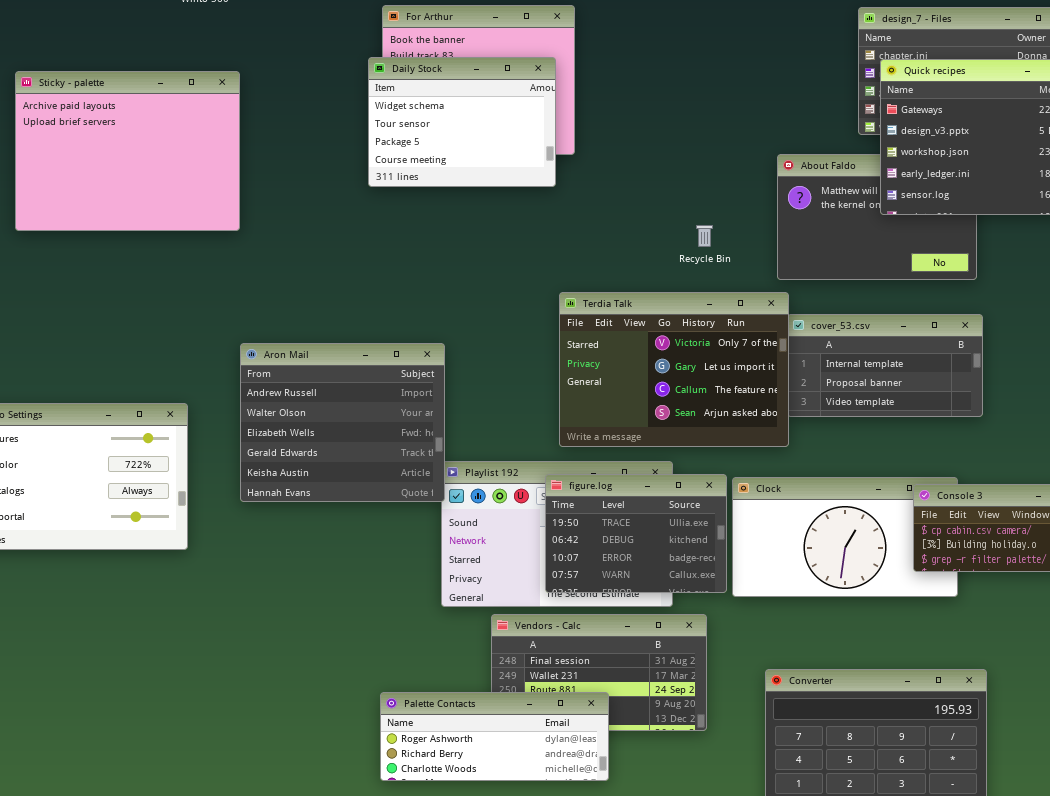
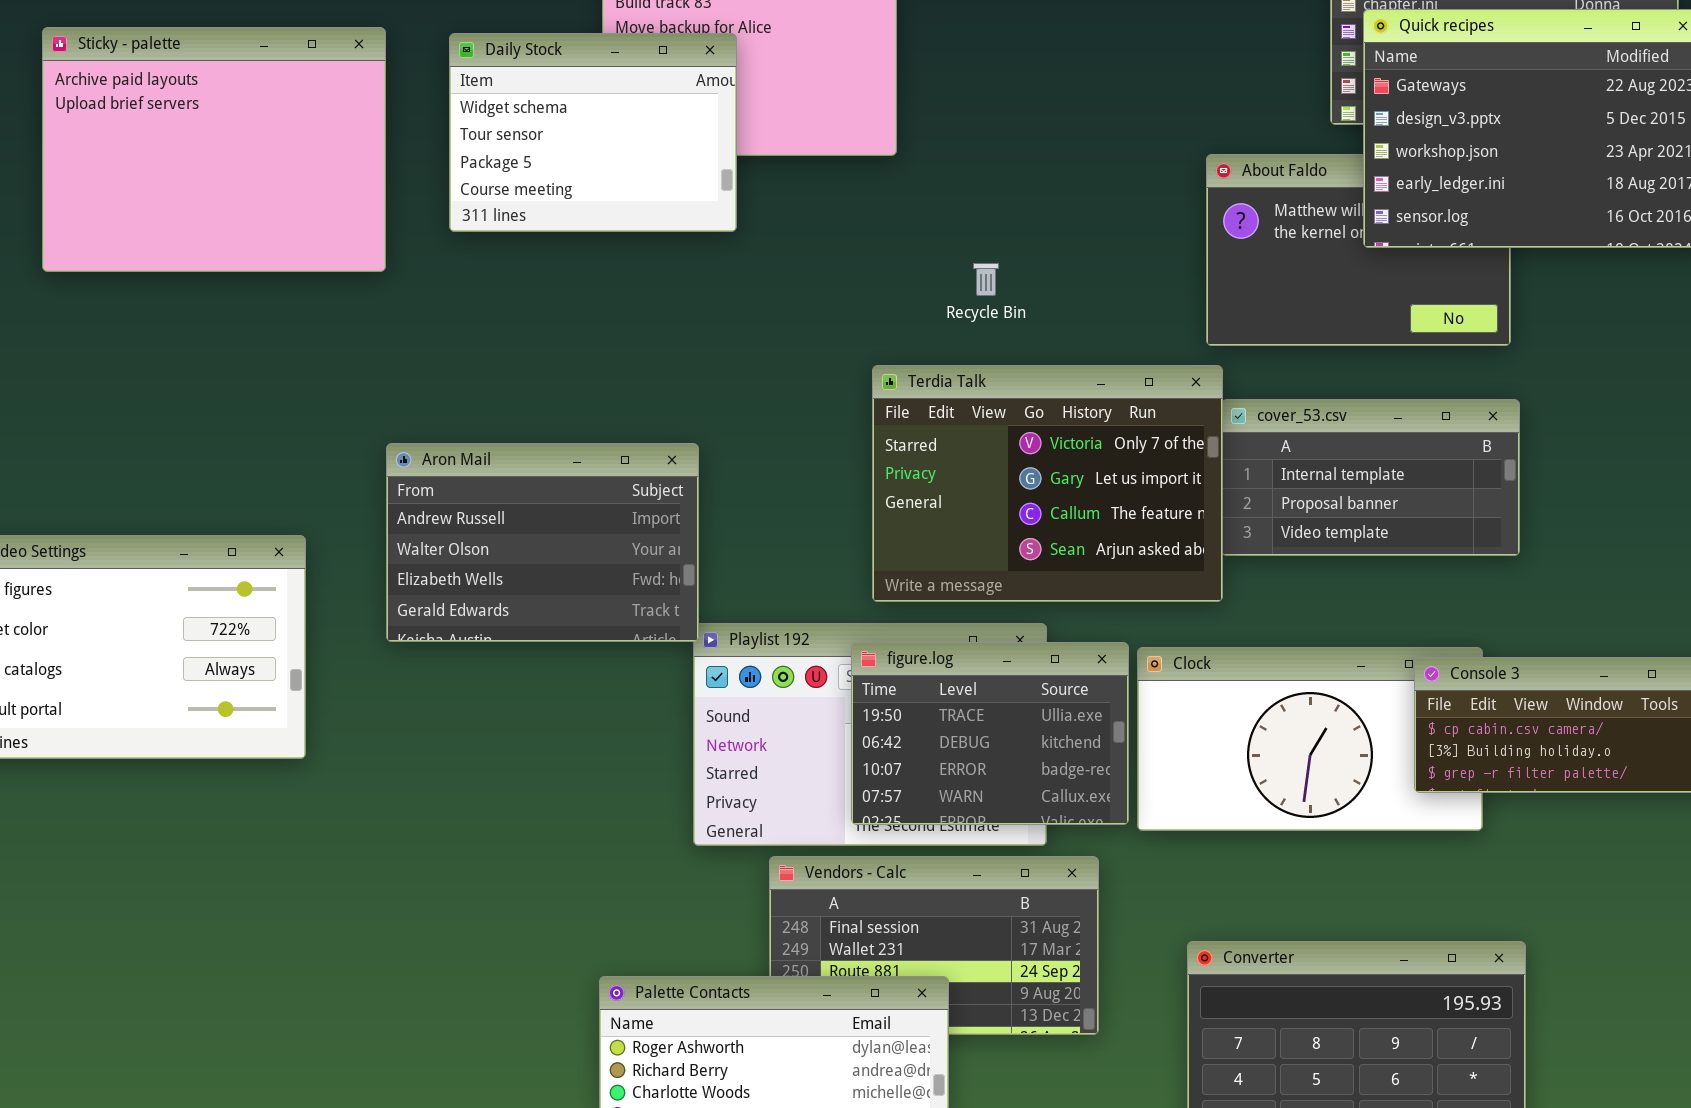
Daily Stock: [368,57,556,187] -> [449,33,737,232], moved
Recycle Bin: [696,225,713,247] -> [973,263,999,296], moved
Aron Mail: [240,343,445,502] -> [386,443,699,642], resized

